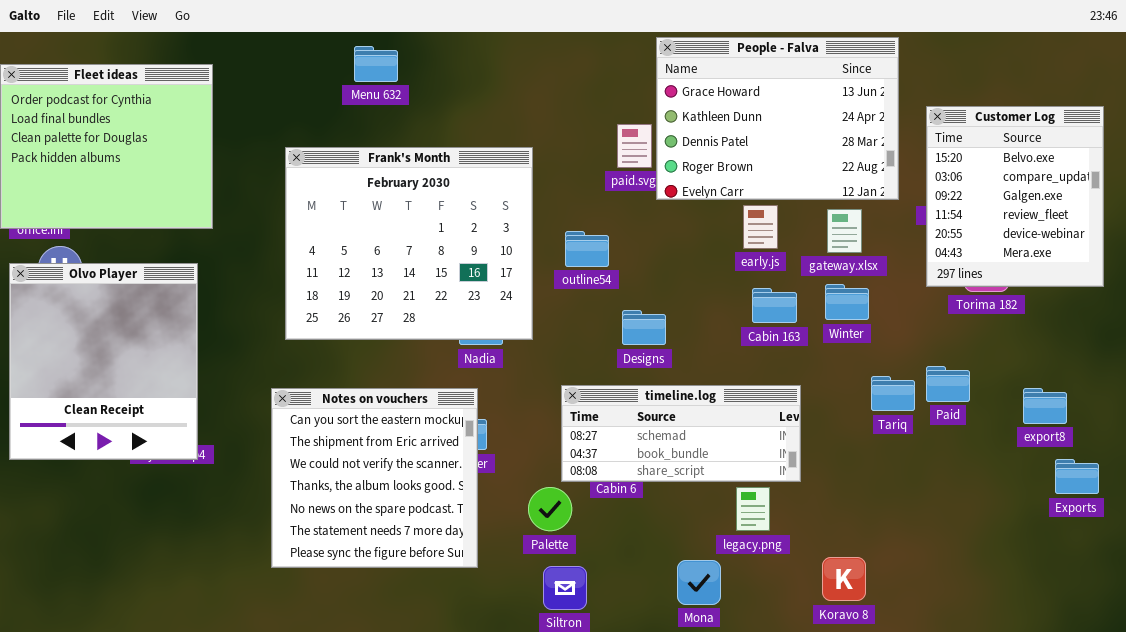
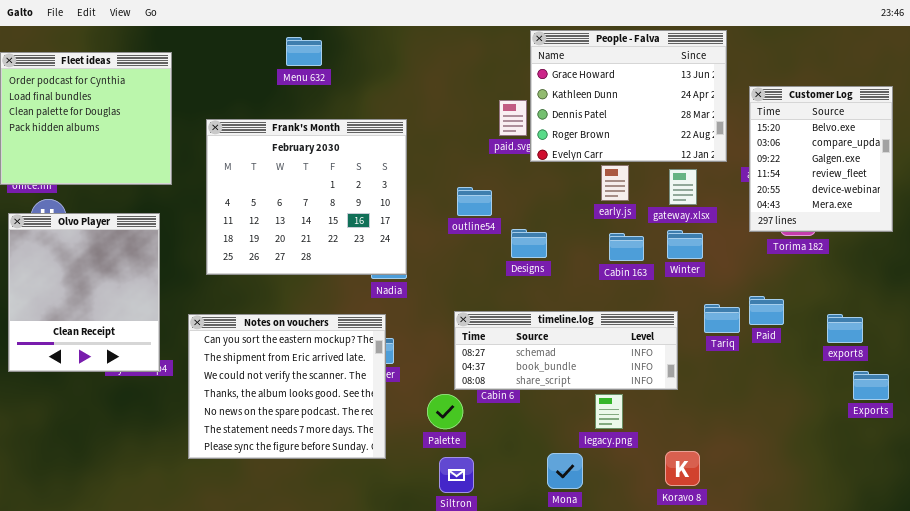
Frank's Month: [285,147,533,340] -> [206,119,407,275], moved
Designs: [622,310,666,345] -> [511,229,547,258], moved
timeline.log: [561,385,801,482] -> [454,311,678,390], resized
Notes on vouchers: [271,388,478,568] -> [188,314,386,459], resized

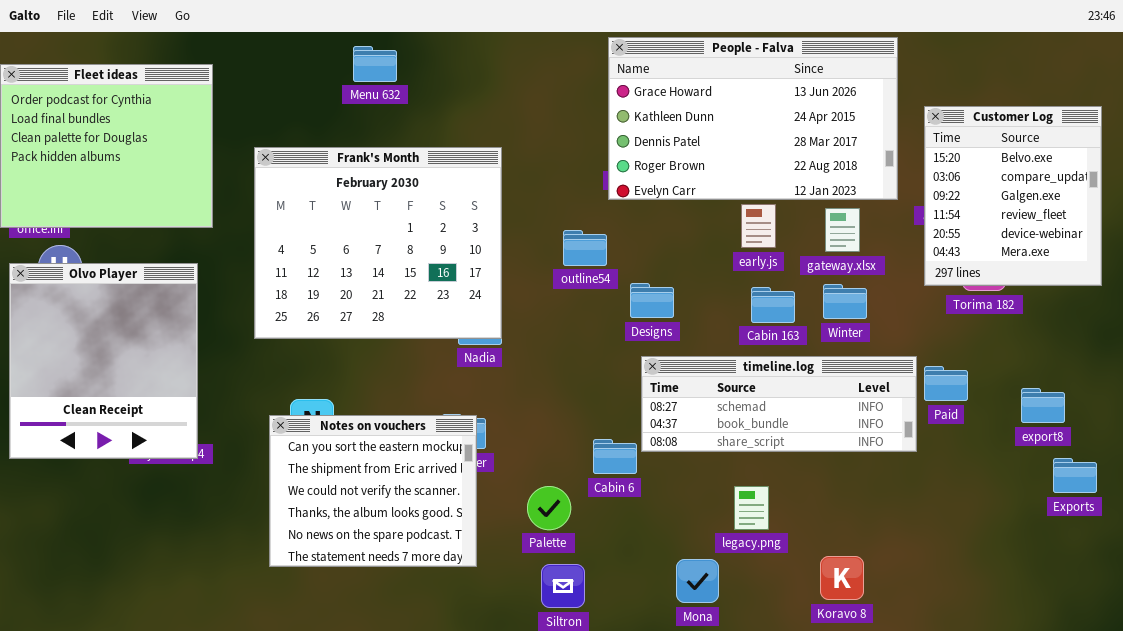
People - Falva: [530,30,727,162] -> [608,37,898,200], resized
timeline.log: [454,311,678,390] -> [641,356,917,452], moved
Notes on vouchers: [188,314,386,459] -> [269,415,477,567], resized

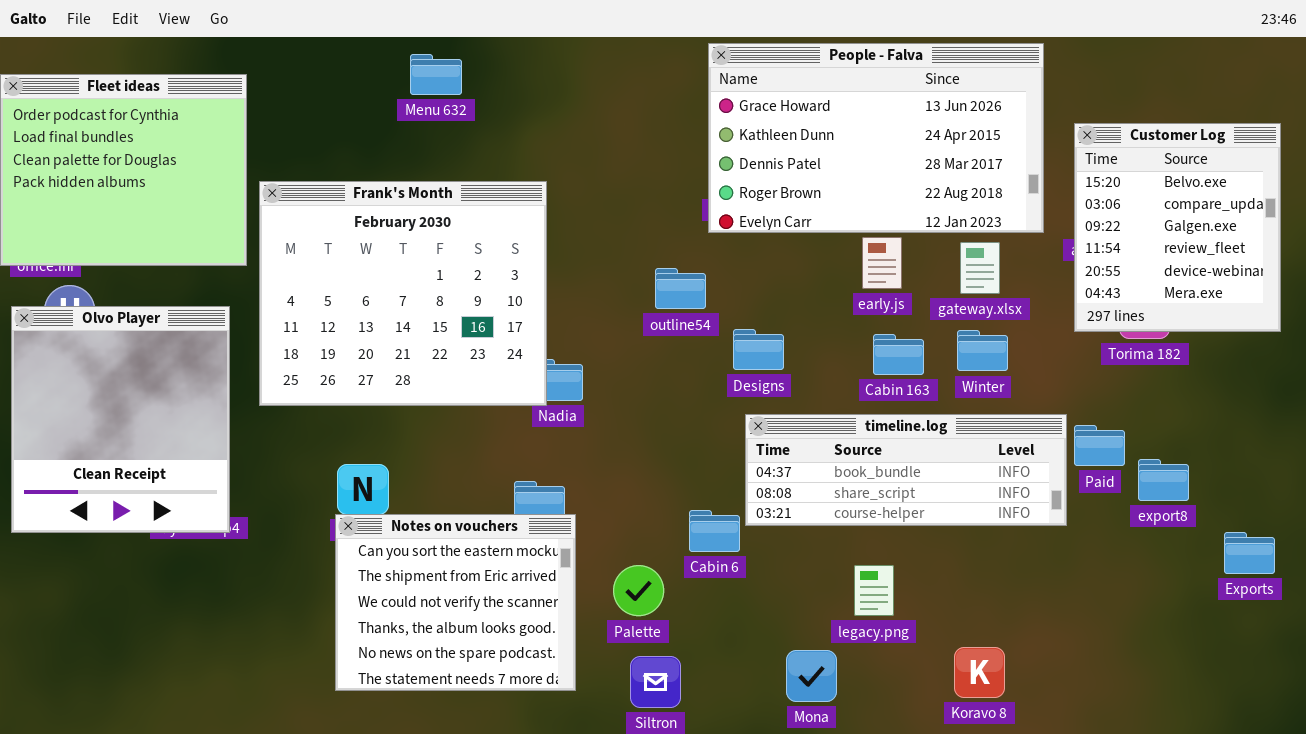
Frank's Month: [254,147,502,339] -> [259,181,547,406], moved
timeline.log: [641,356,917,452] -> [745,414,1067,526], scrolled down 1 row
export8: [1021,388,1065,423] -> [1138,459,1189,501], moved
Notes on vouchers: [269,415,477,567] -> [335,514,576,691], moved

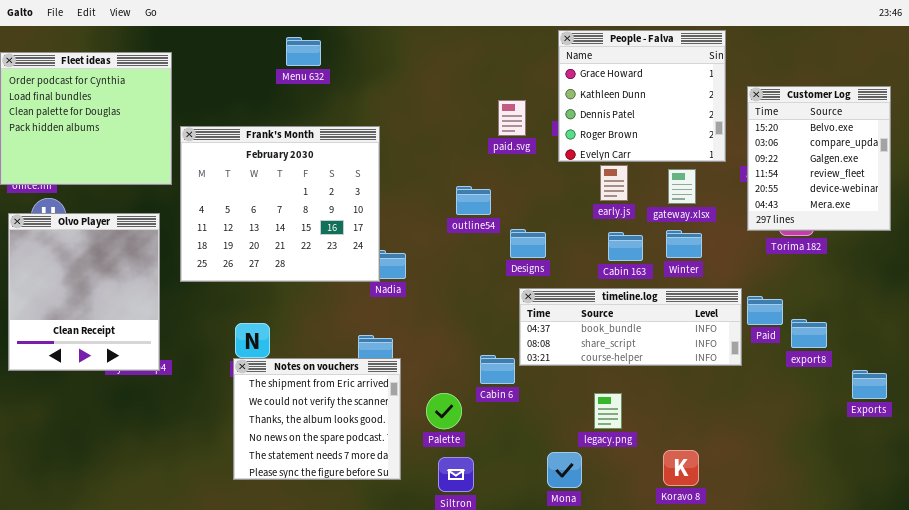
People - Falva: [708,43,1044,233] -> [558,30,726,162], resized
Notes on vouchers: [335,514,576,691] -> [233,358,401,480], scrolled down 1 row

